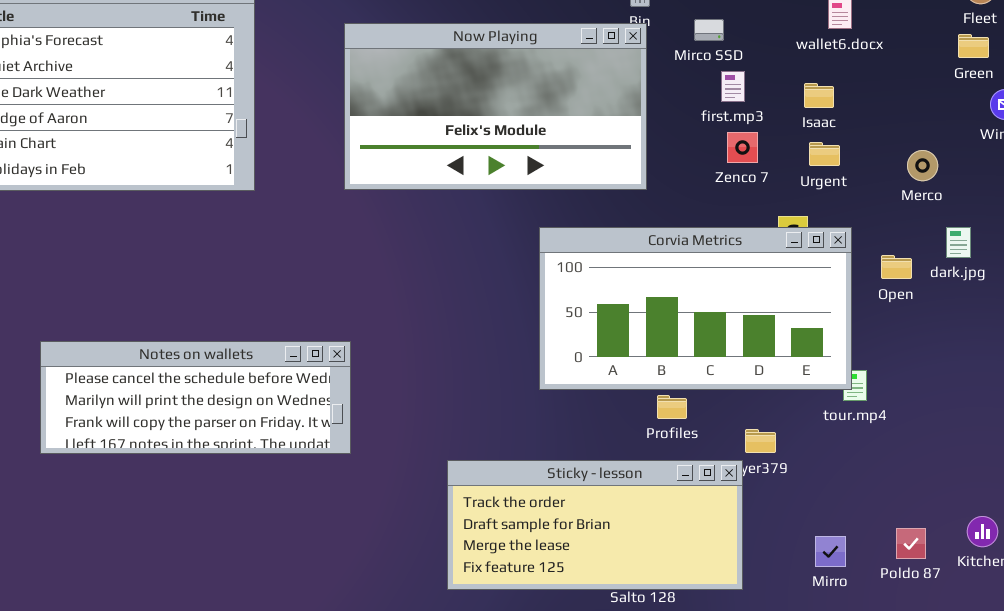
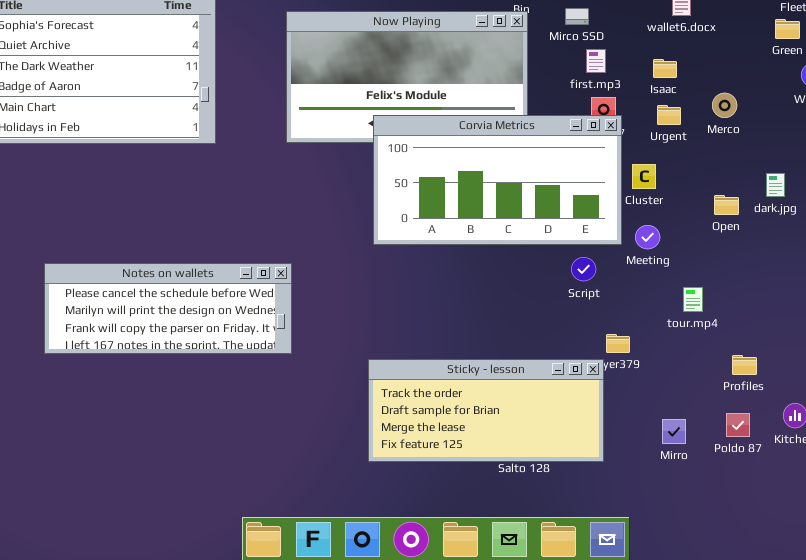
Merco: [907,150,938,181] -> [712,93,737,118], moved
Corvia Metrics: [539,227,852,390] -> [373,115,622,245], moved
Profiles: [657,395,687,419] -> [732,355,757,375], moved

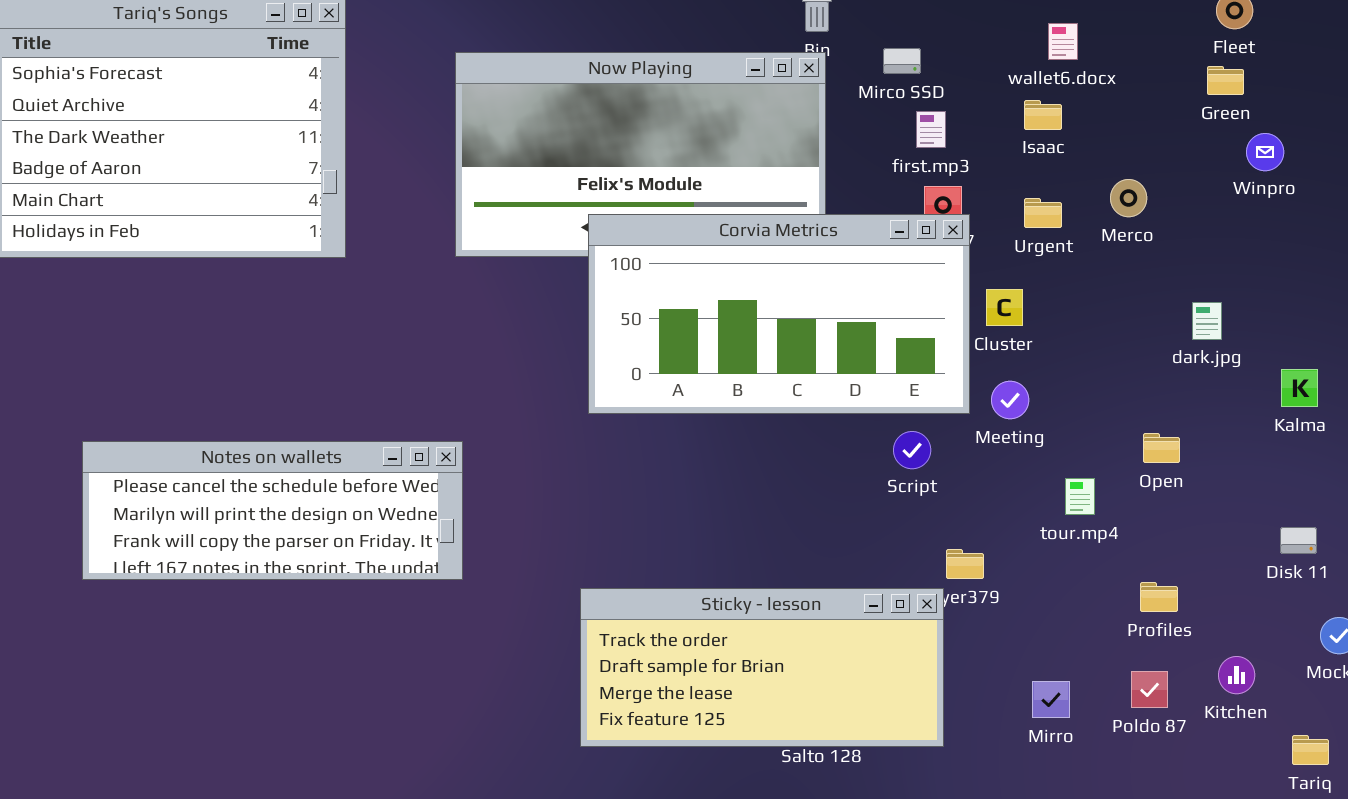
Isaac: [653,59,677,78] -> [1024,100,1062,130], moved
Open: [714,195,739,215] -> [1143,433,1180,463], moved

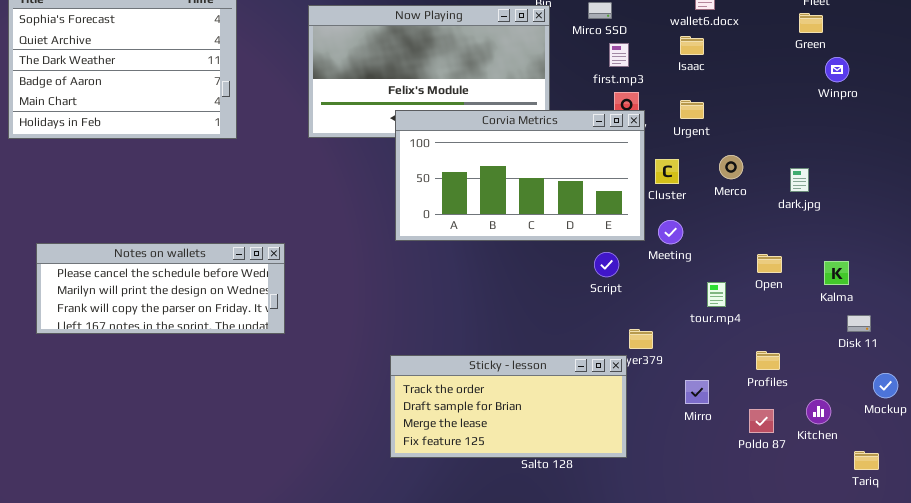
Merco: [1110,179,1147,217] -> [719,155,743,179], moved
Kalma: [1281,369,1318,407] -> [824,261,849,285], moved
Notes on wallets: [82,441,463,580] -> [36,243,285,334], moved
Mirro: [1032,681,1070,718] -> [685,380,709,404], moved

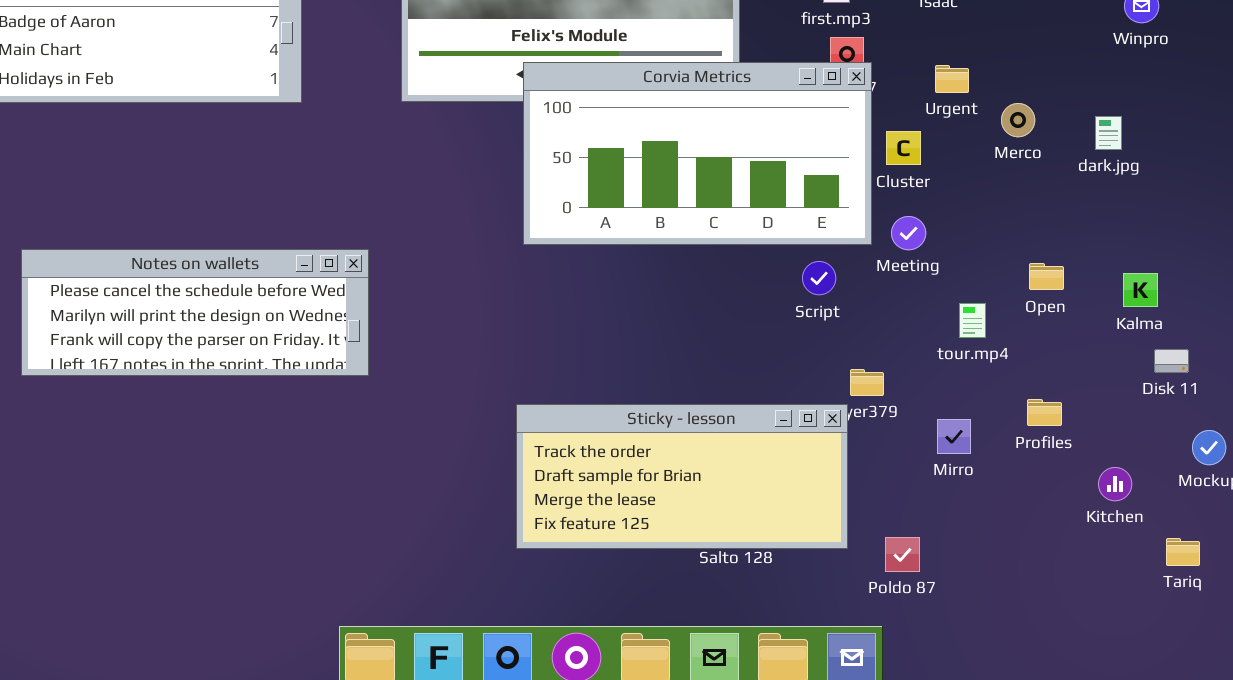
Urgent: [680,100,704,119] -> [935,65,969,93], moved
Merco: [719,155,743,179] -> [1001,103,1035,137], moved
dark.jpg: [790,168,809,192] -> [1095,116,1122,150], moved
Mirro: [685,380,709,404] -> [937,419,971,454], moved
Poldo 87: [749,409,774,433] -> [885,537,920,572], moved

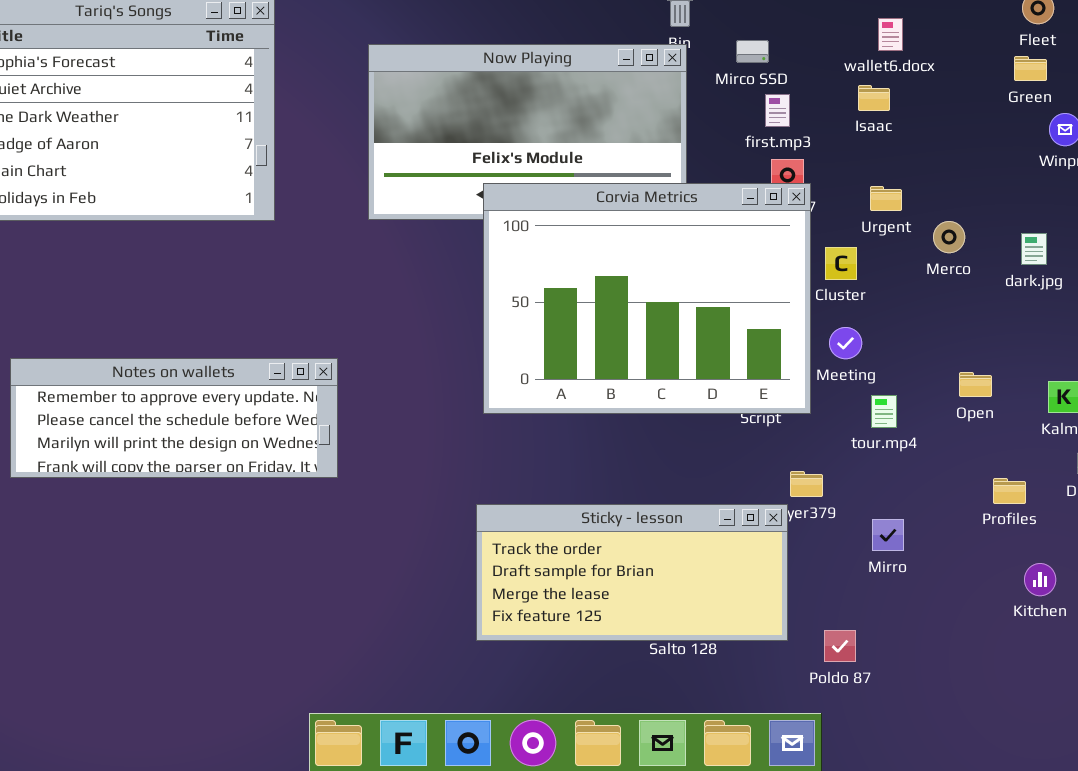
Corvia Metrics: [523,62,872,245] -> [483,183,811,414], resized
Notes on wallets: [21,249,369,376] -> [10,358,338,478], scrolled up 1 row
tour.mp4: [959,303,986,338] -> [871,395,897,428], moved
Profiles: [1027,399,1062,426] -> [993,478,1026,504], moved

